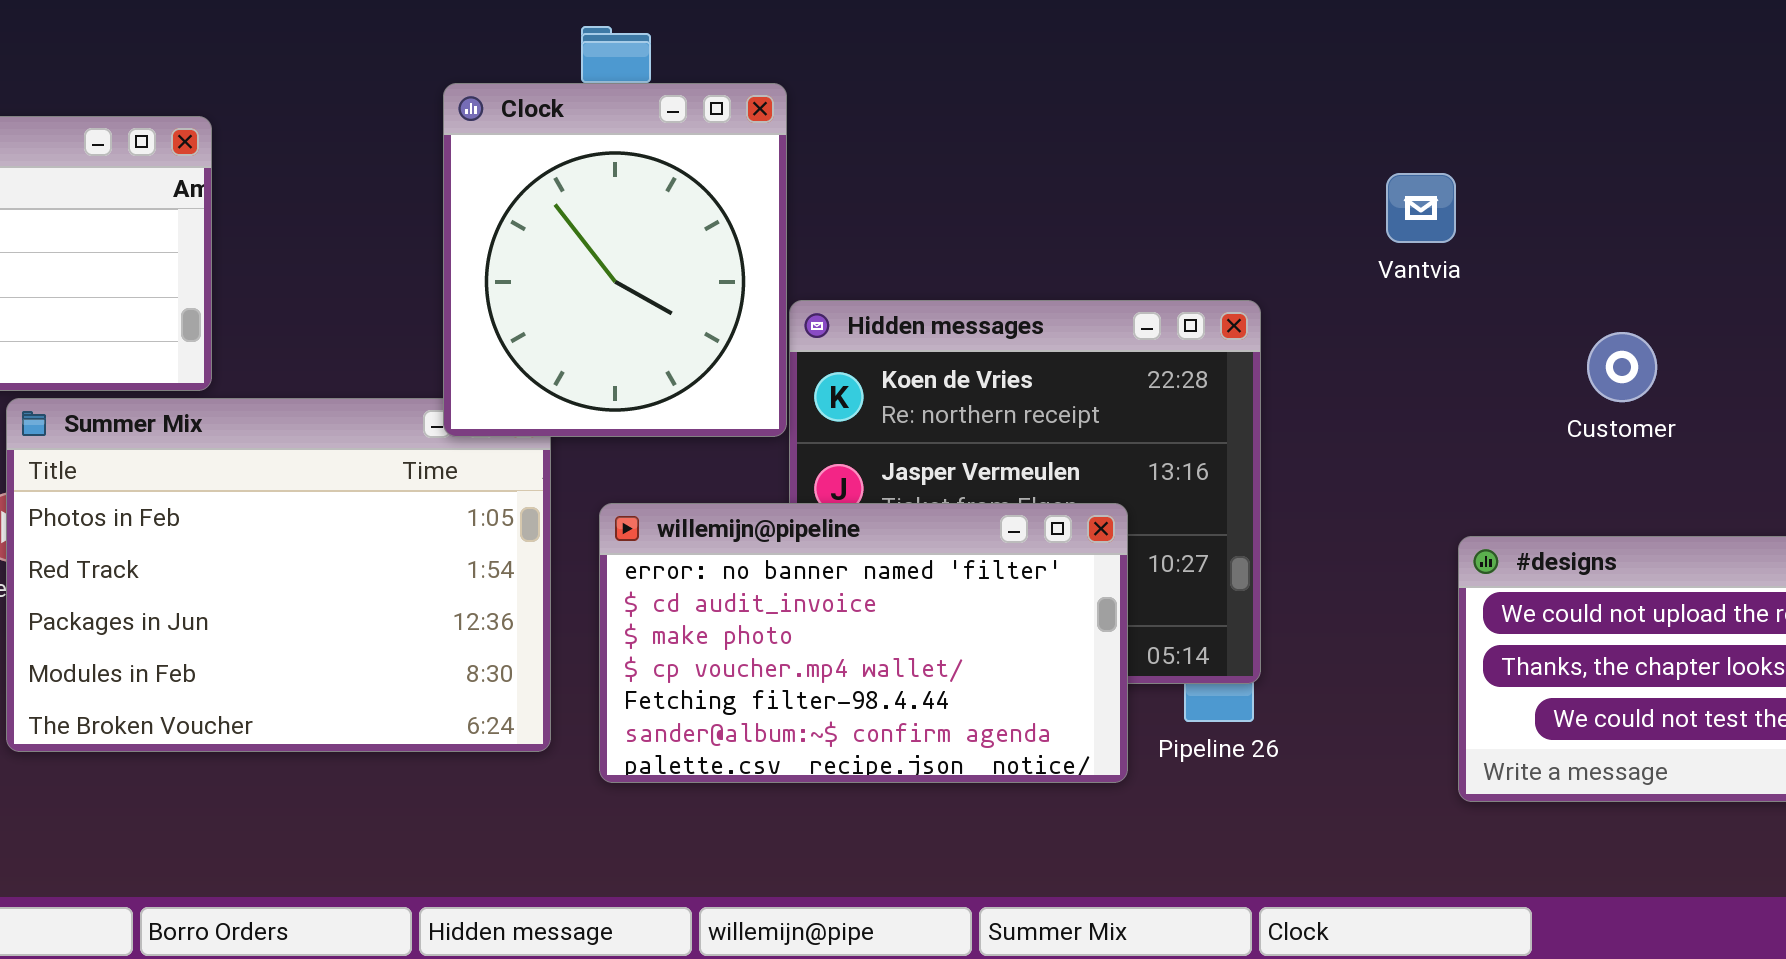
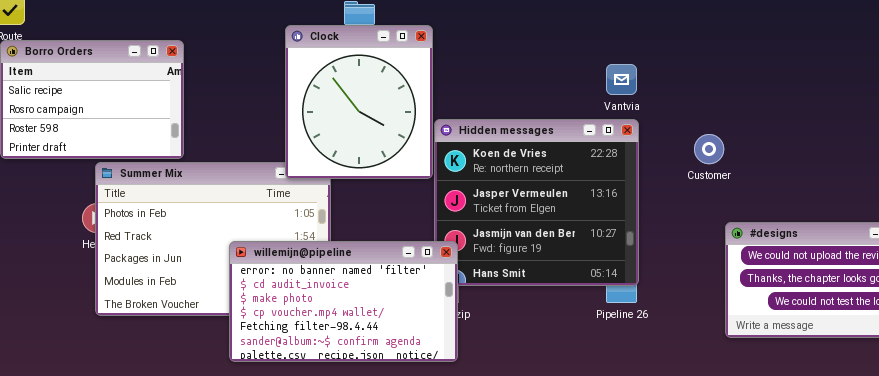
Vantvia: [1386,173,1456,243] -> [606,64,637,95], moved
Customer: [1587,332,1657,402] -> [694,134,724,164], moved
willemijn@pipeline: [599,503,1128,783] -> [229,241,458,362], moved

